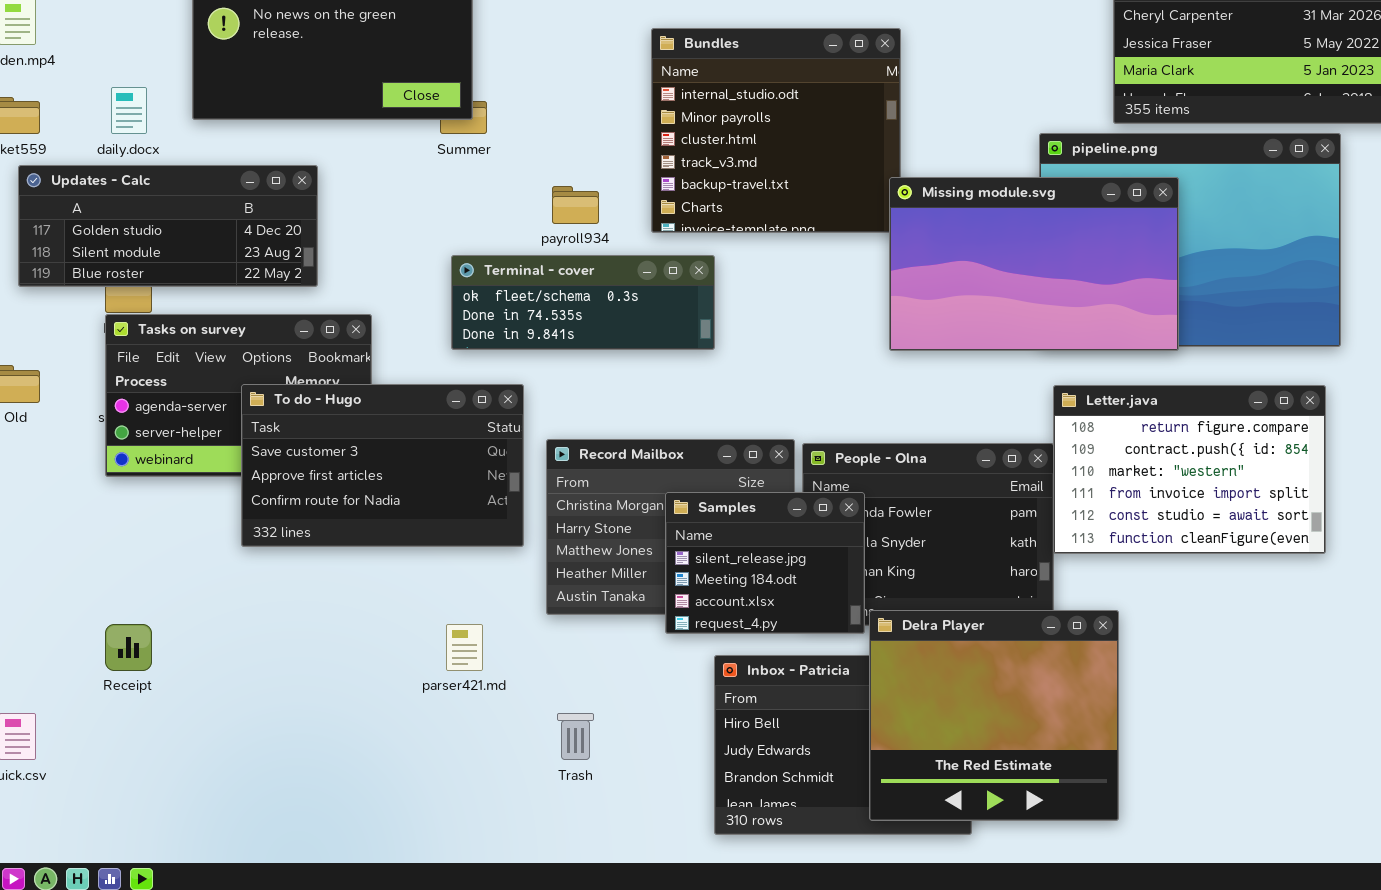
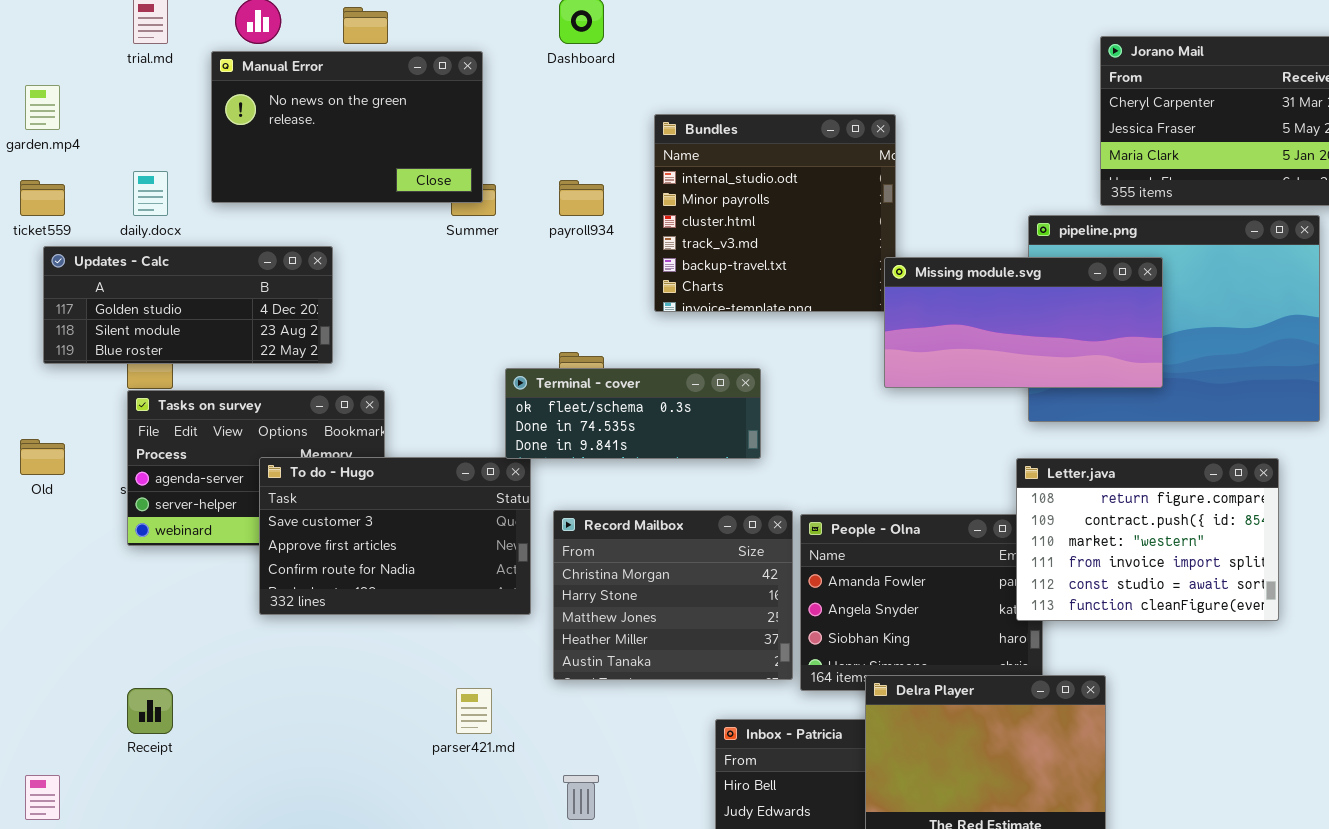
Missing module.svg: [889,177,1179,351] -> [884,257,1163,388], resized
payroll934: [552,186,599,224] -> [559,180,604,216], moved
Terminal - cover: [451,255,715,350] -> [505,368,761,459], moved
Letter.java: [1053,385,1326,554] -> [1016,458,1279,621], moved
Samples: [665,492,865,634] -> none, closed

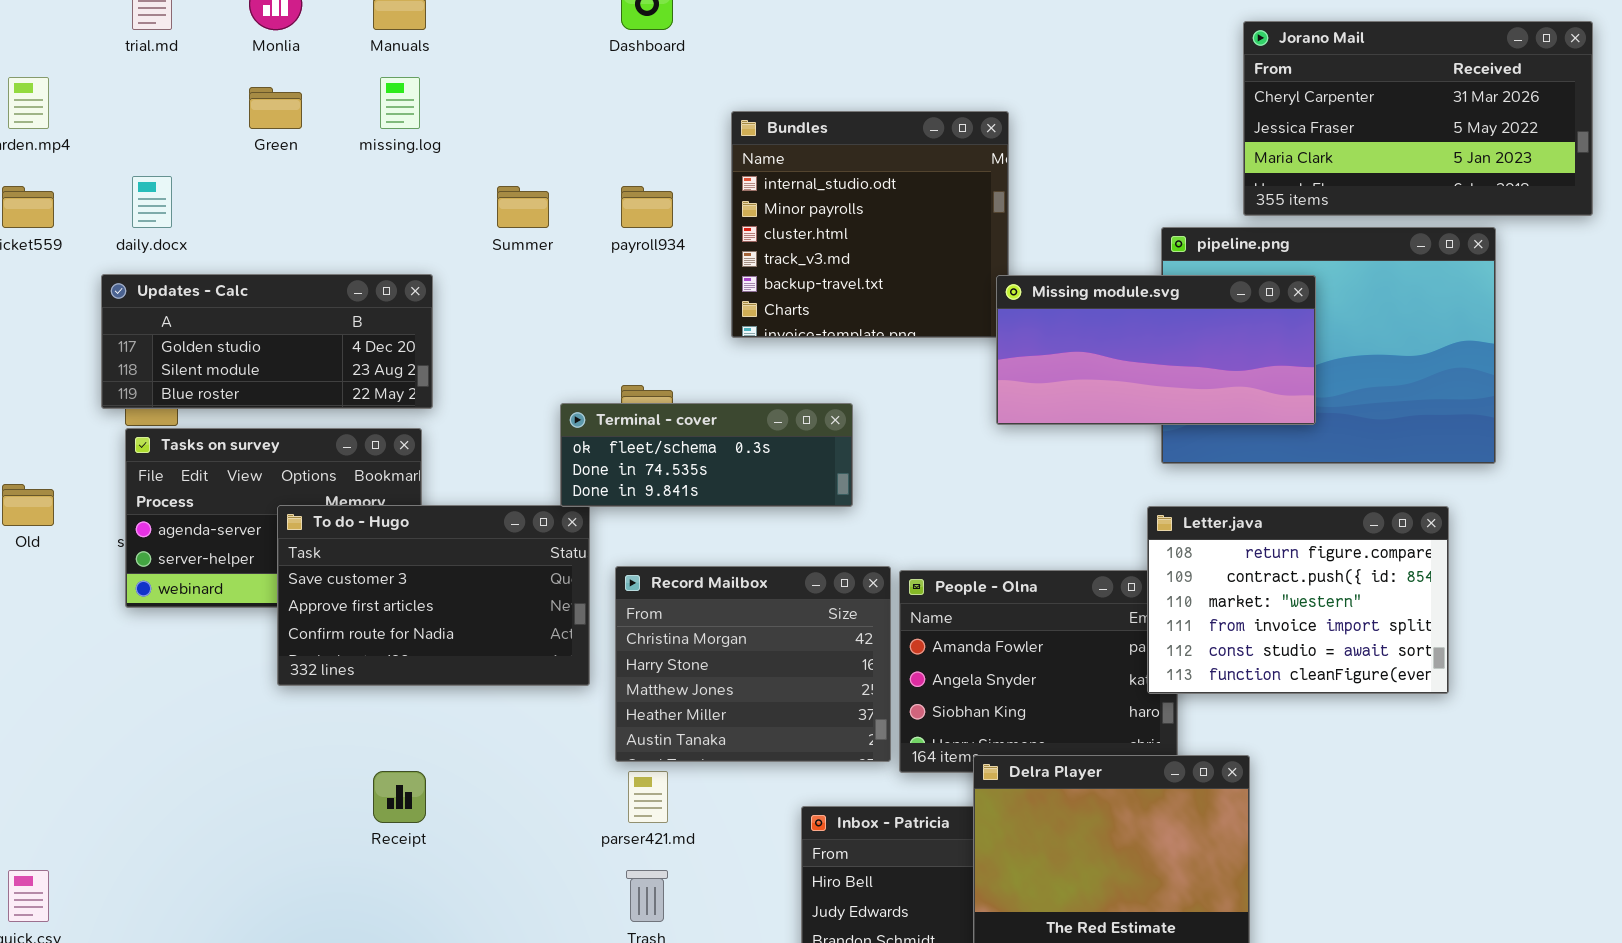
Manual Error: [211,51,483,203] -> none, closed
Updates - Calc: [43,246,333,364] -> [101,274,433,409], moved
Receipt: [127,688,173,734] -> [373,771,426,823], moved
parser421.md: [456,688,492,734] -> [628,771,668,823], moved

